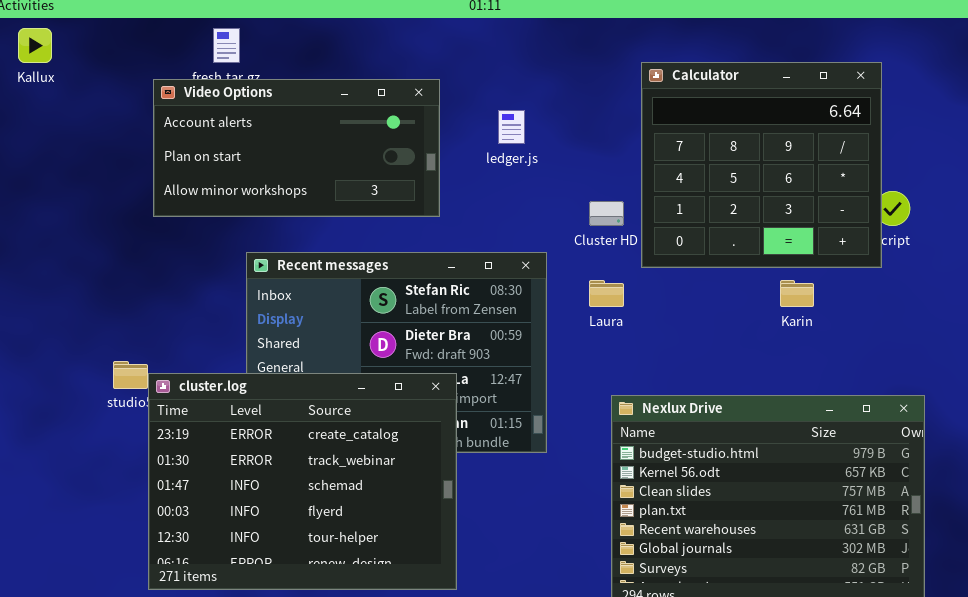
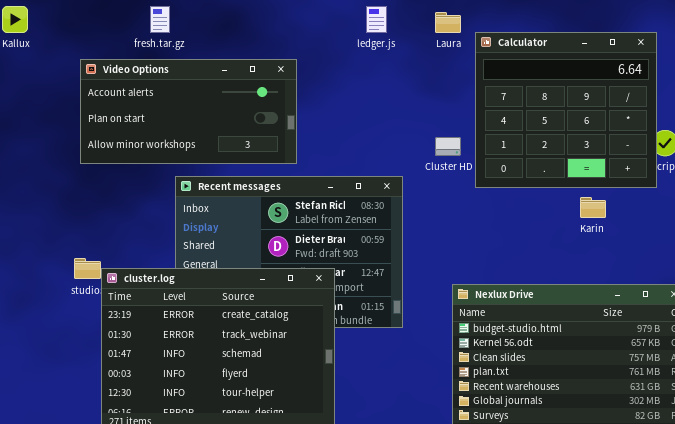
Video Options: [153,79,440,217] -> [80,59,297,164], moved
ledger.js: [498,110,525,144] -> [366,6,387,33], moved
Laura: [589,280,624,307] -> [435,12,461,33], moved

